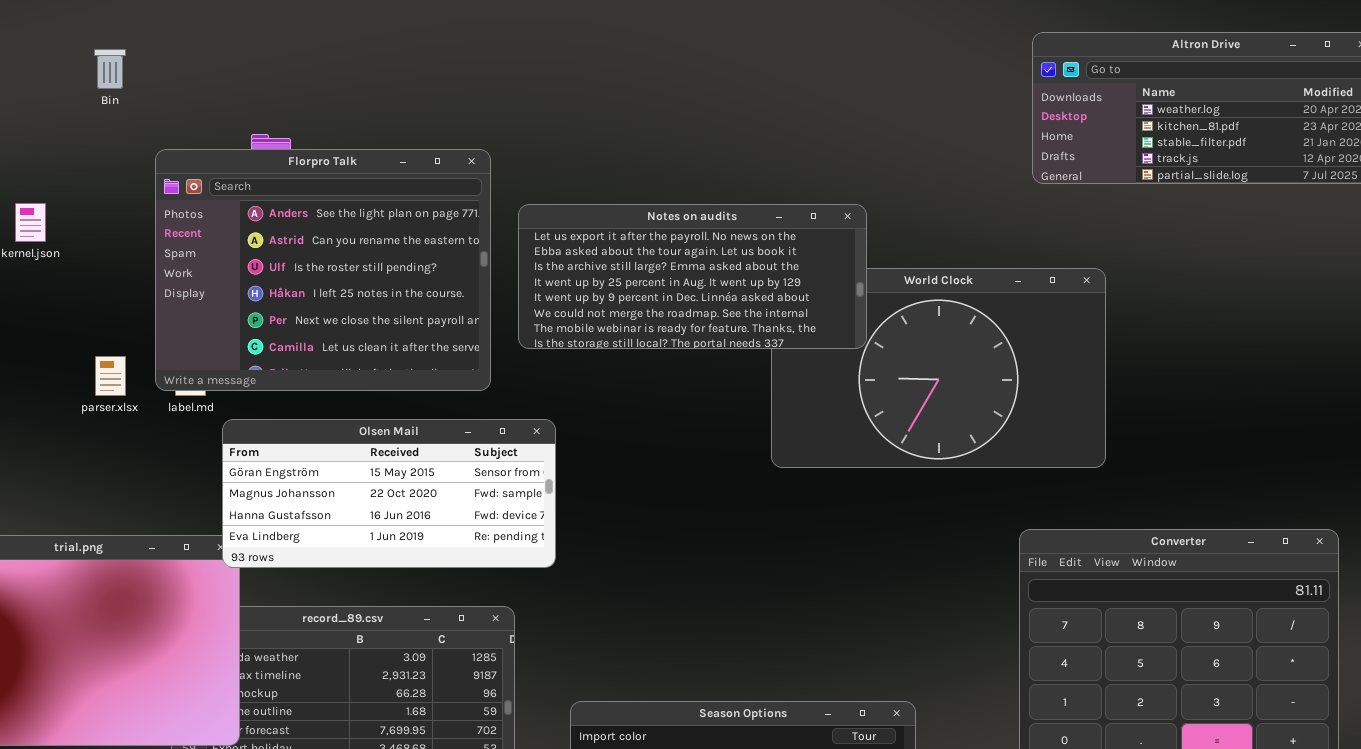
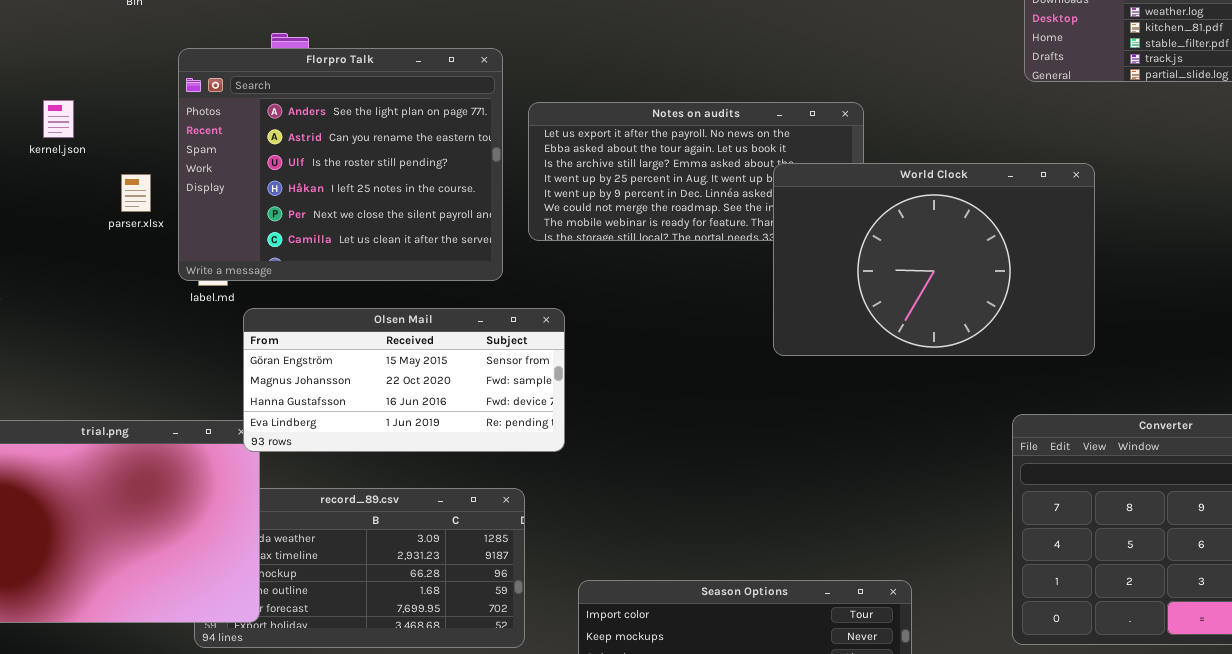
World Clock: [771,268,1106,468] -> [773,163,1095,356], raised
parser.xlsx: [95,356,126,396] -> [121,174,151,212], moved

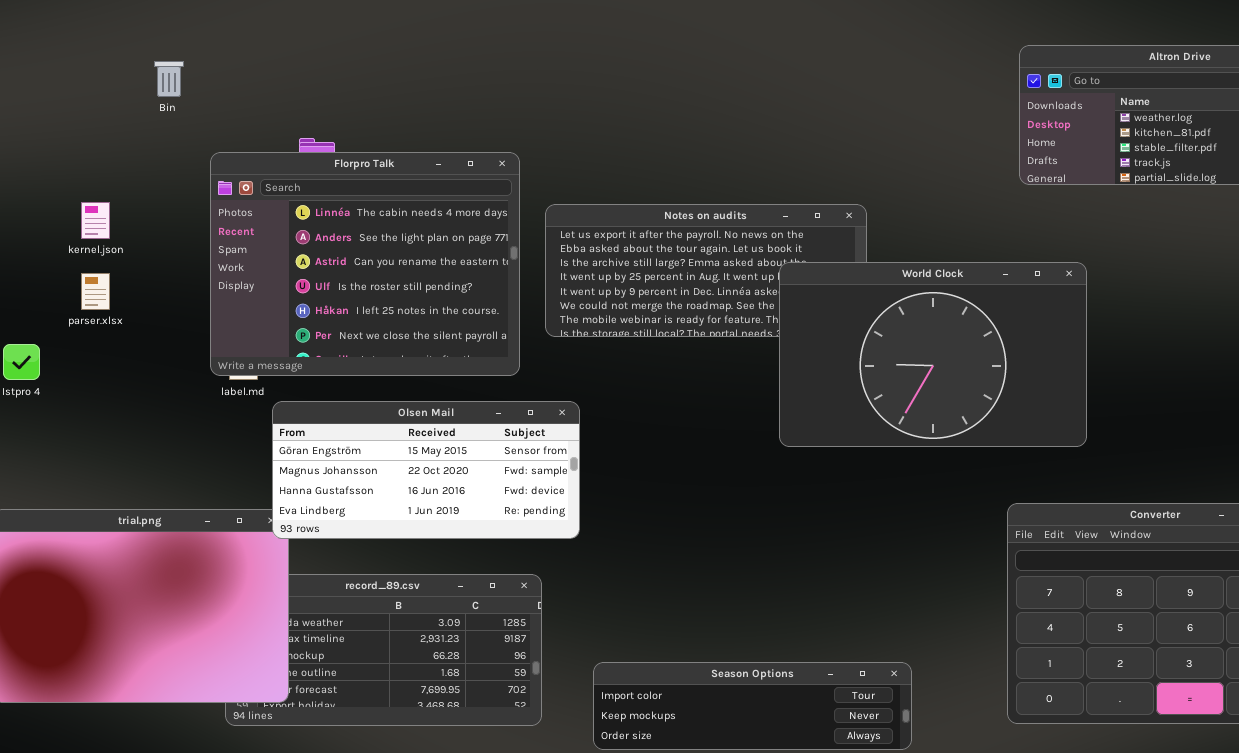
Florpro Talk: [178,48,503,281] -> [210,152,520,376], scrolled up 1 row
parser.xlsx: [121,174,151,212] -> [81,273,110,310], moved

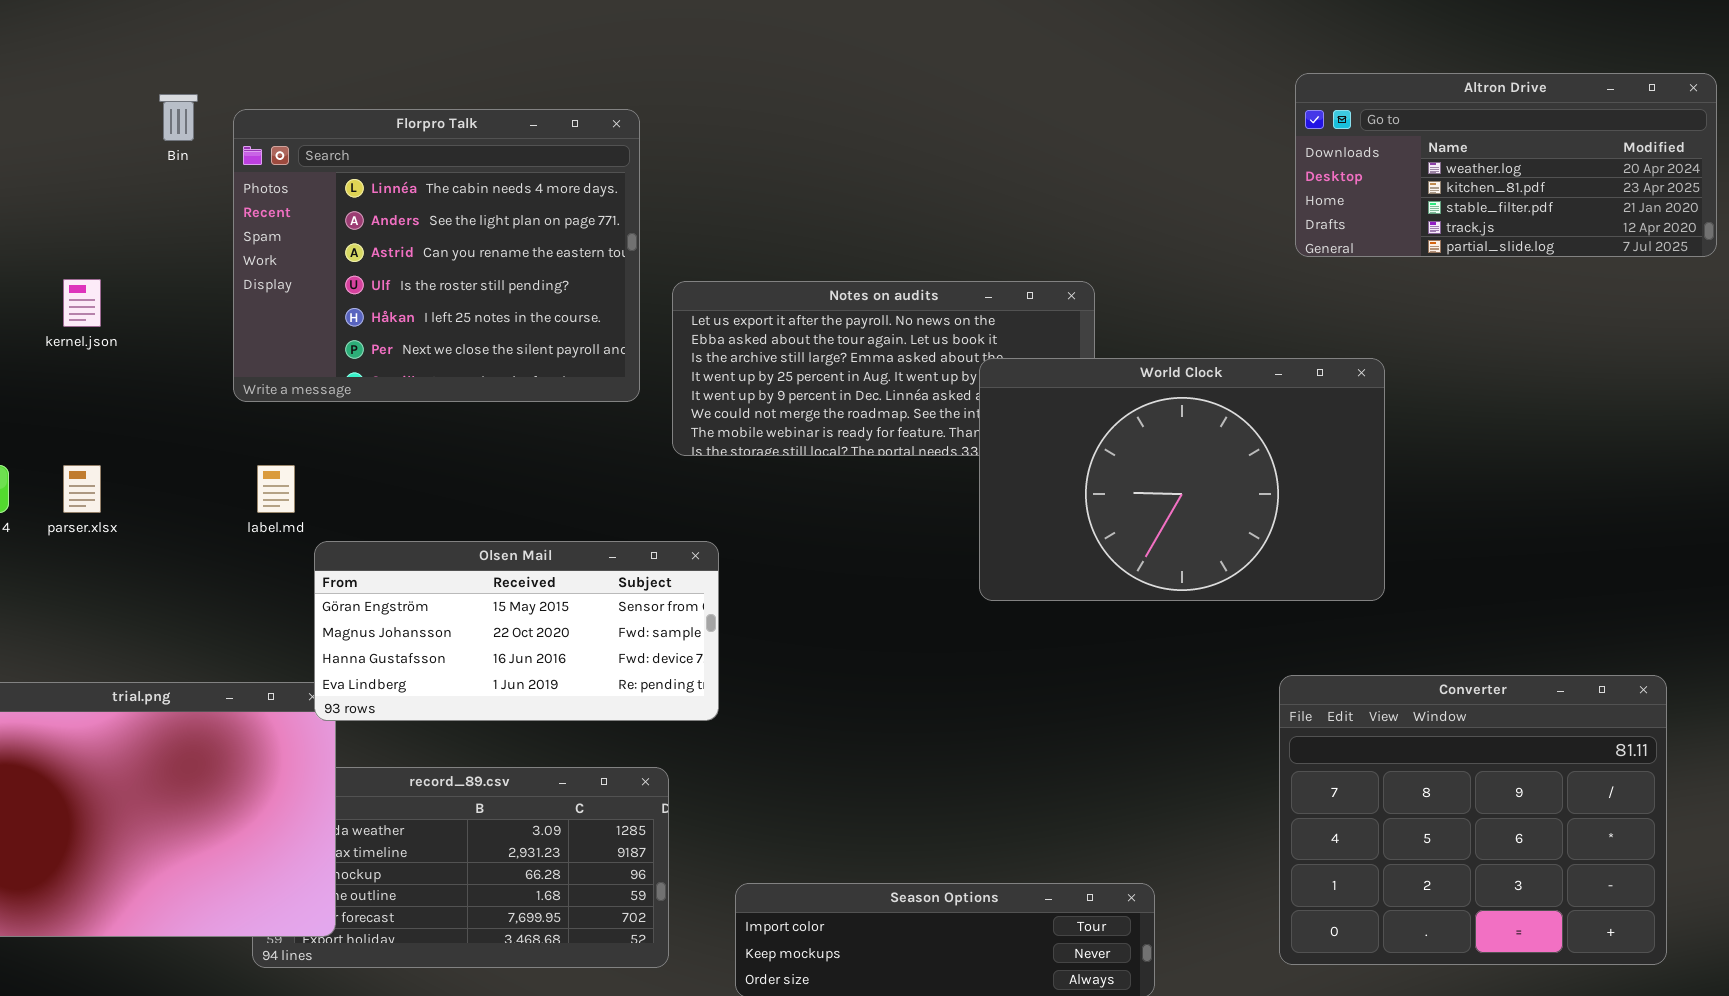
Florpro Talk: [210,152,520,376] -> [233,109,640,402], moved
parser.xlsx: [81,273,110,310] -> [63,465,101,513], moved

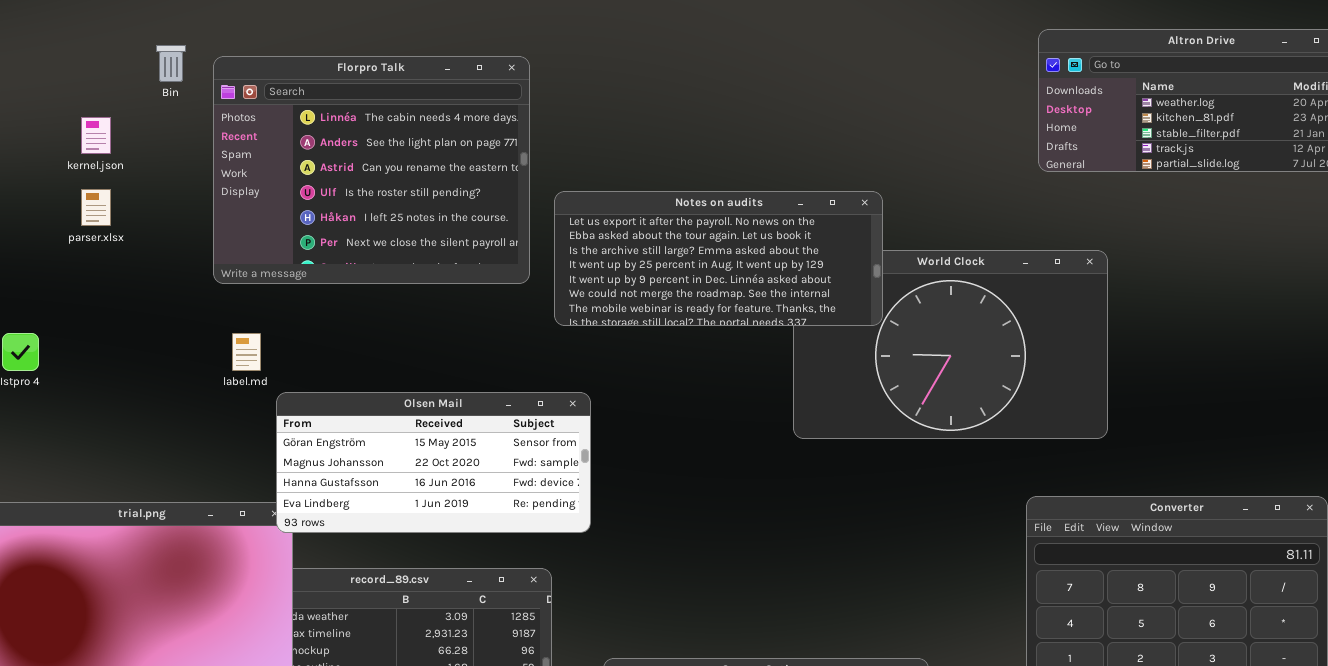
kernel.json: [63,279,101,327] -> [81,117,111,154], moved
Notes on audits: [672,281,1095,456] -> [554,191,883,326], raised
parser.xlsx: [63,465,101,513] -> [81,189,111,226], moved

